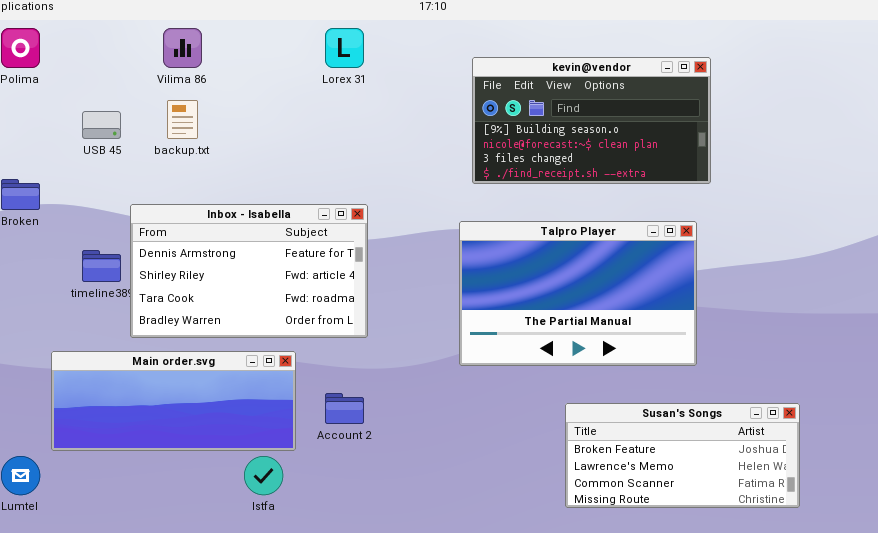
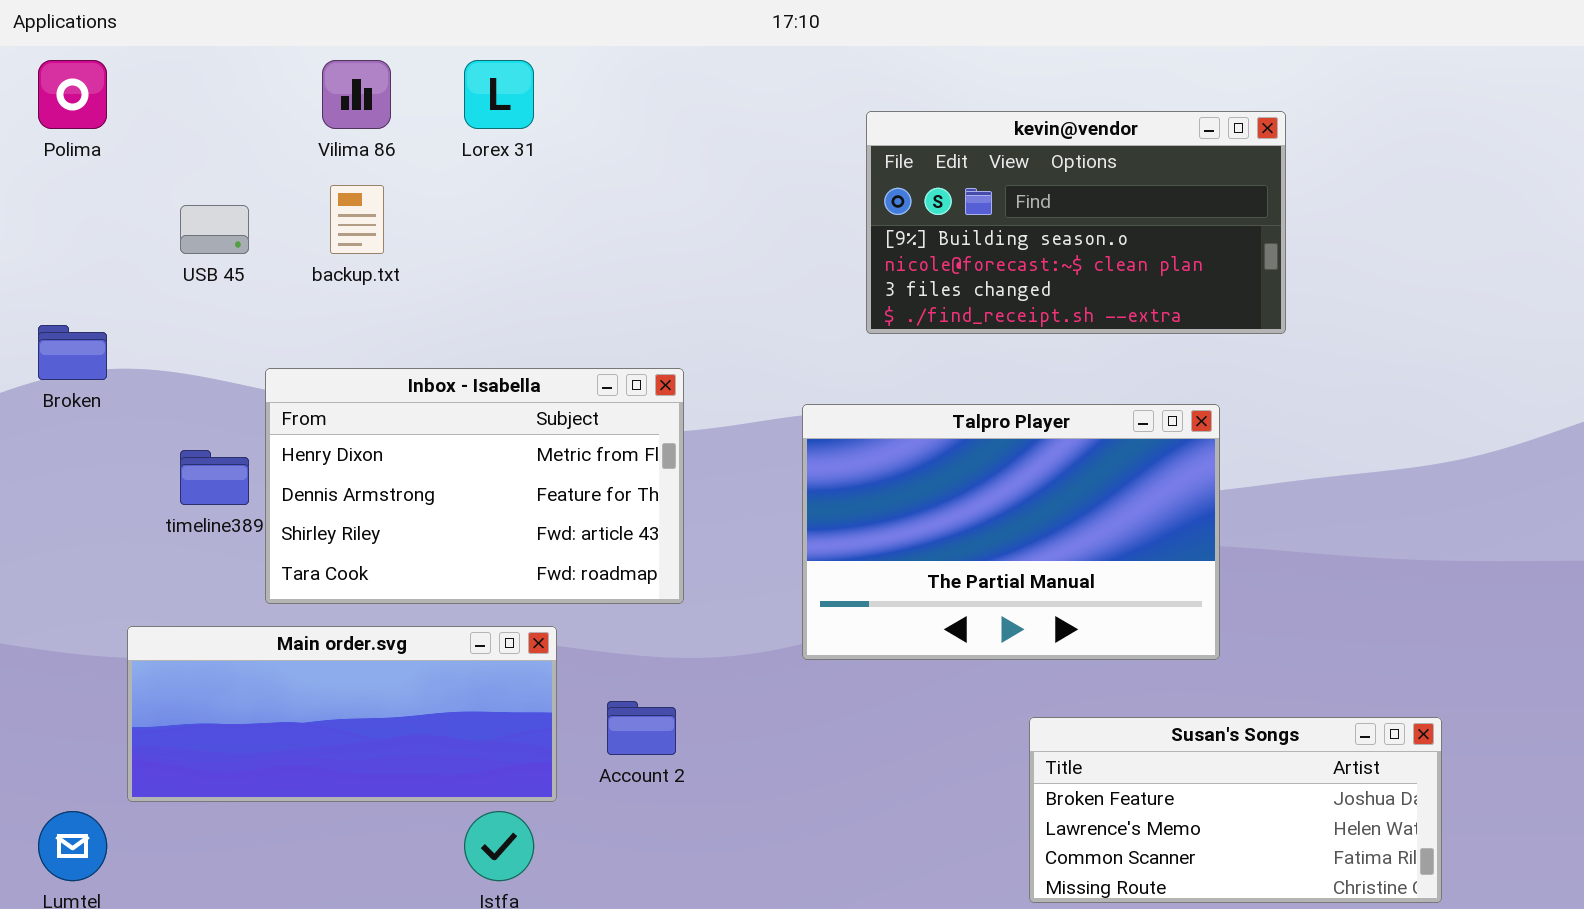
Lorex 31: [325,28,364,68] -> [464,60,534,129], moved
Inbox - Isabella: [130,204,368,338] -> [265,368,684,604], scrolled up 1 row
Talpro Player: [459,221,697,366] -> [802,404,1220,660], moved

